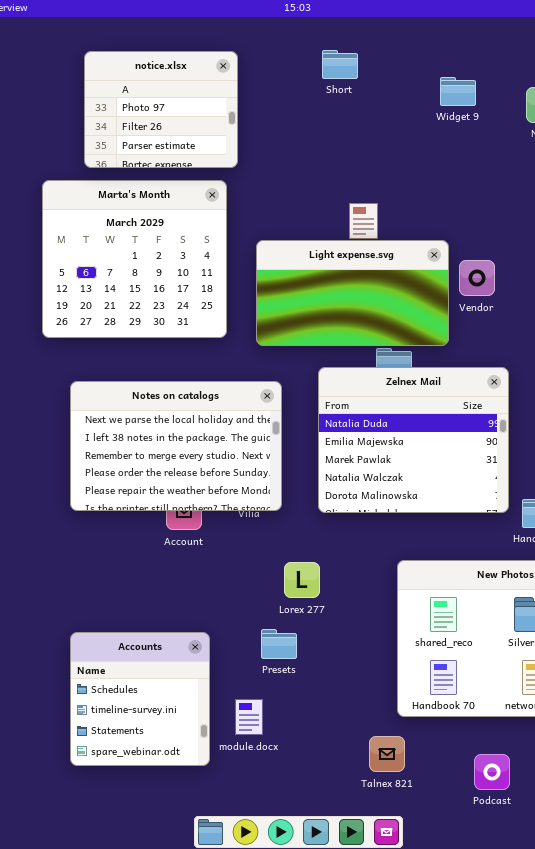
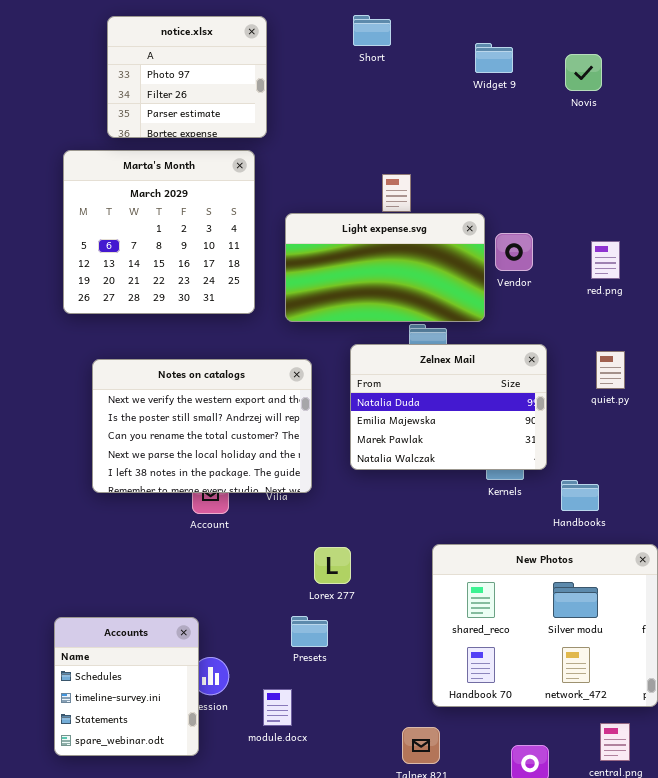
Zelnex Mail: [318,367,509,513] -> [350,344,547,470], resized
Notes on catalogs: [70,381,282,511] -> [92,359,312,493], scrolled up 3 rows
Accounts: [70,632,210,766] -> [54,617,199,756], moved

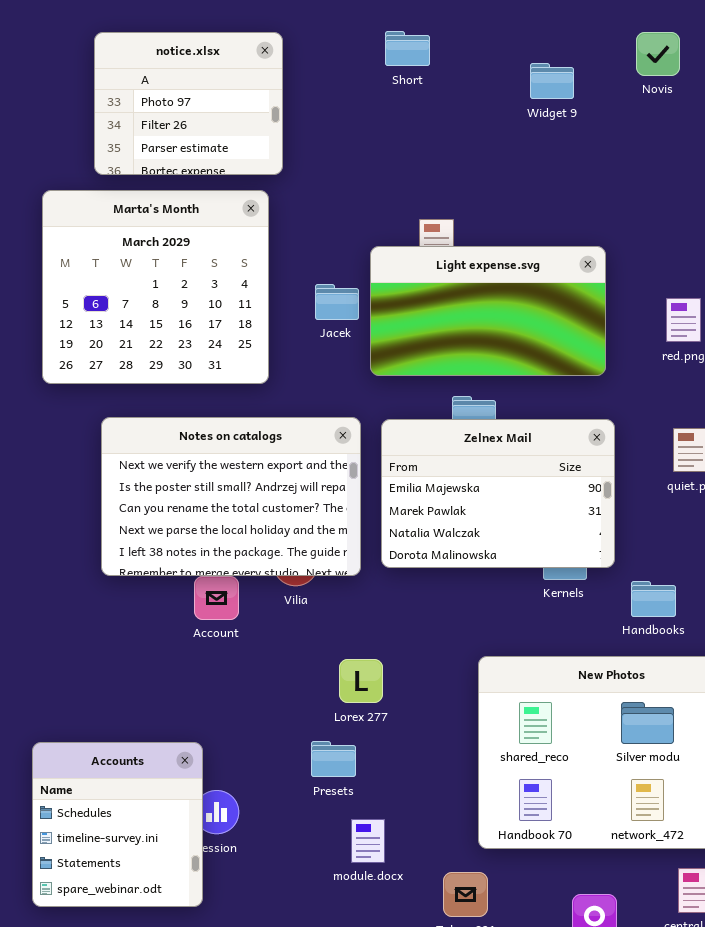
Novis: [565,54,602,91] -> [636,32,680,76], moved
Light expense.svg: [285,213,485,322] -> [370,246,606,376], moved
Zelnex Mail: [350,344,547,470] -> [381,419,615,568], scrolled down 1 row
Notes on catalogs: [92,359,312,493] -> [101,417,361,576], moved
module.docx: [263,689,292,726] -> [351,819,385,863], moved

